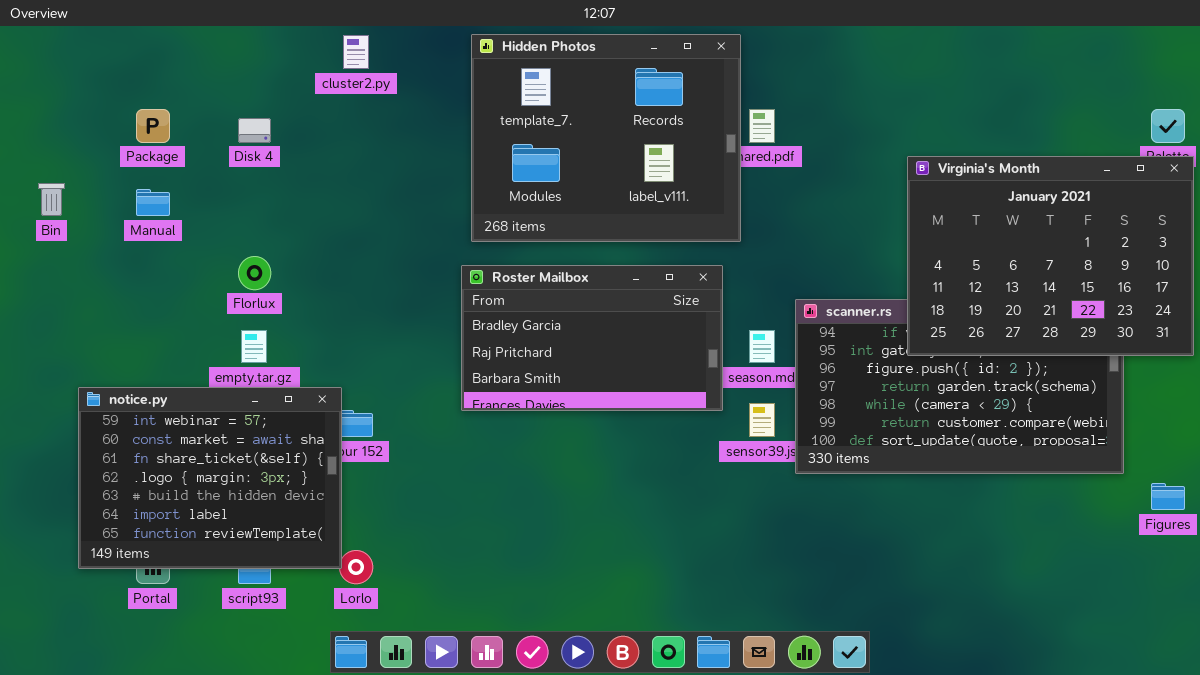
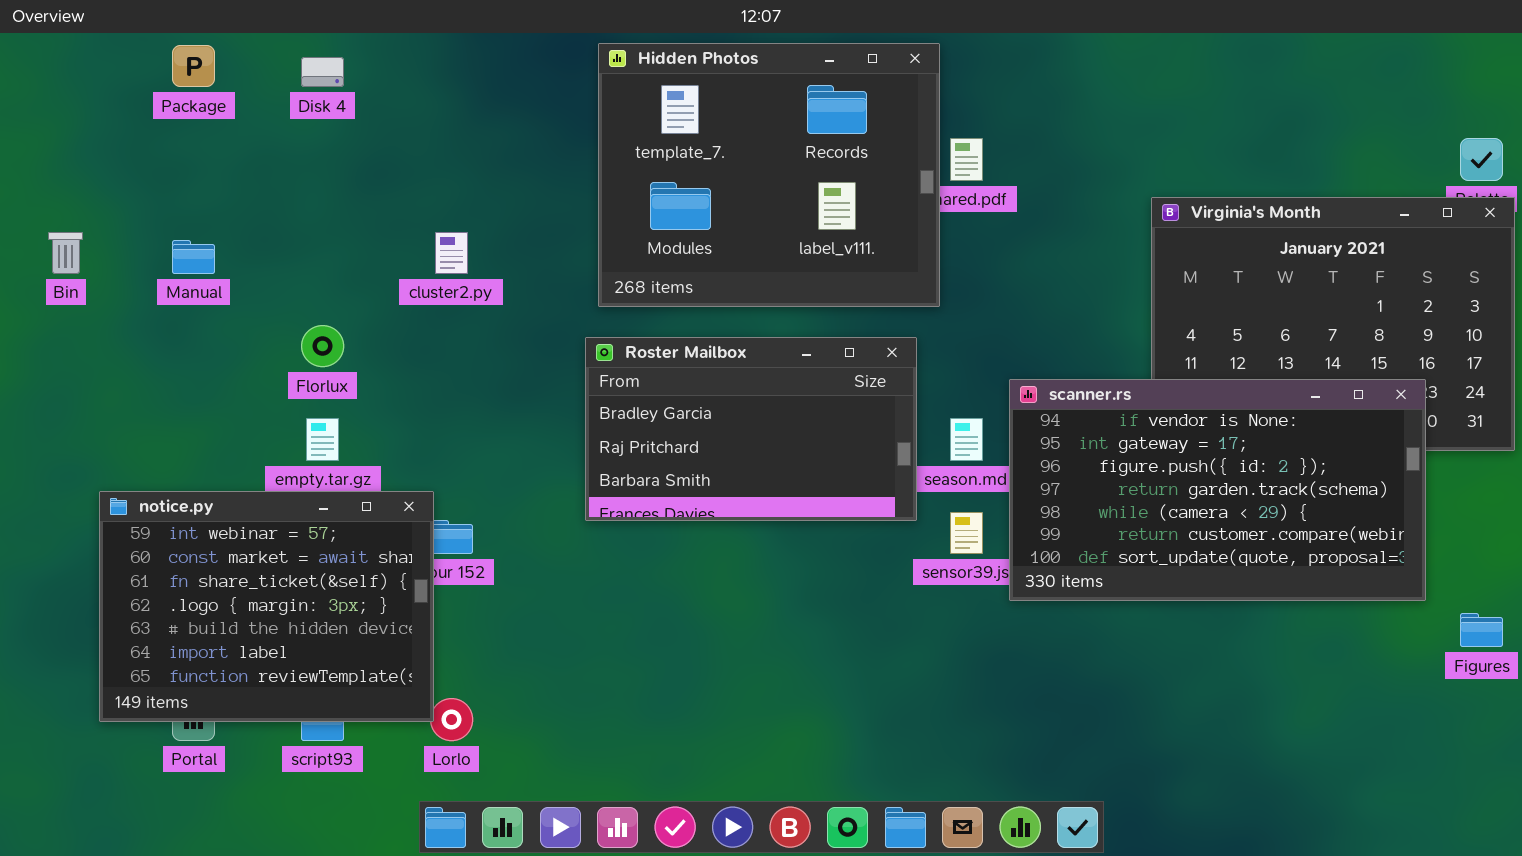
cluster2.py: [343,35,369,69] -> [435,232,468,274], moved
Package: [136,109,170,143] -> [172,45,215,87], moved
Disk 4: [238,118,271,143] -> [301,57,344,87], moved
scanner.rs: [795,299,1124,474] -> [1009,379,1426,601], raised

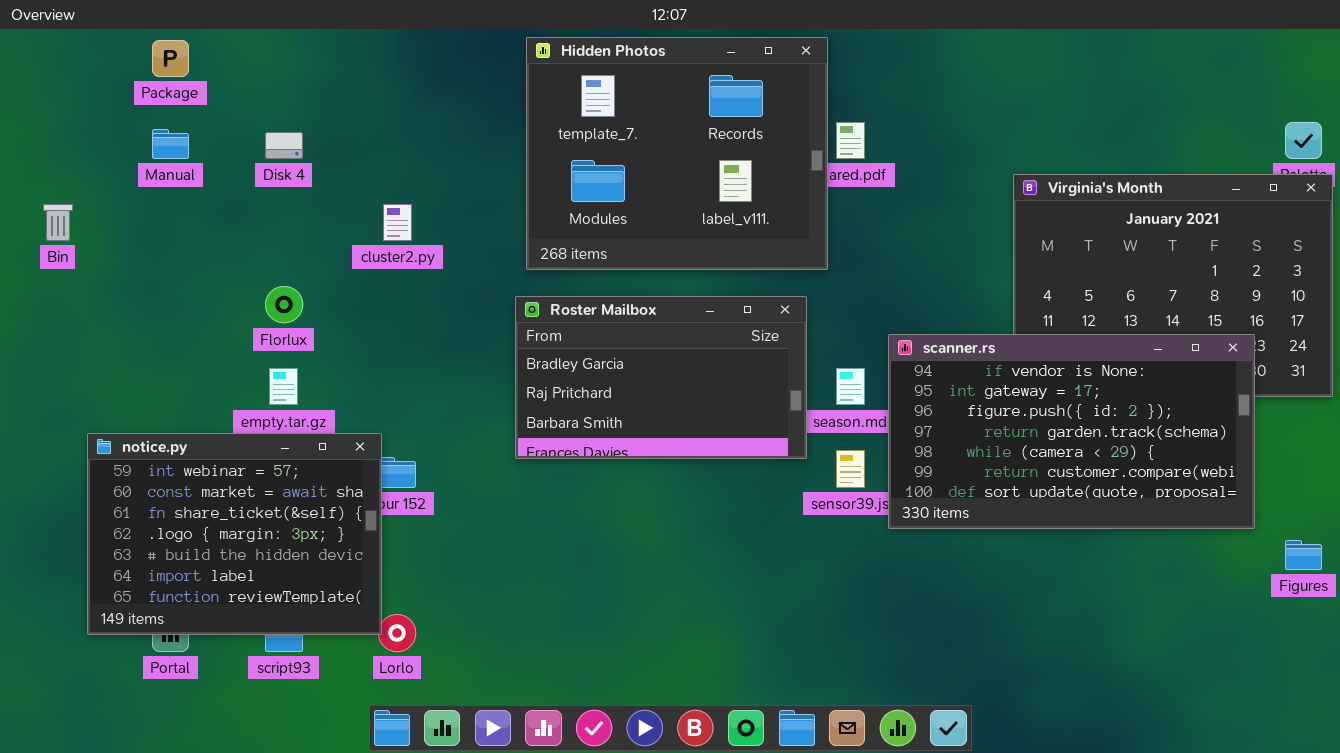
Disk 4: [301,57,344,87] -> [265,132,303,159], moved
Manual: [172,240,215,274] -> [152,129,189,159], moved

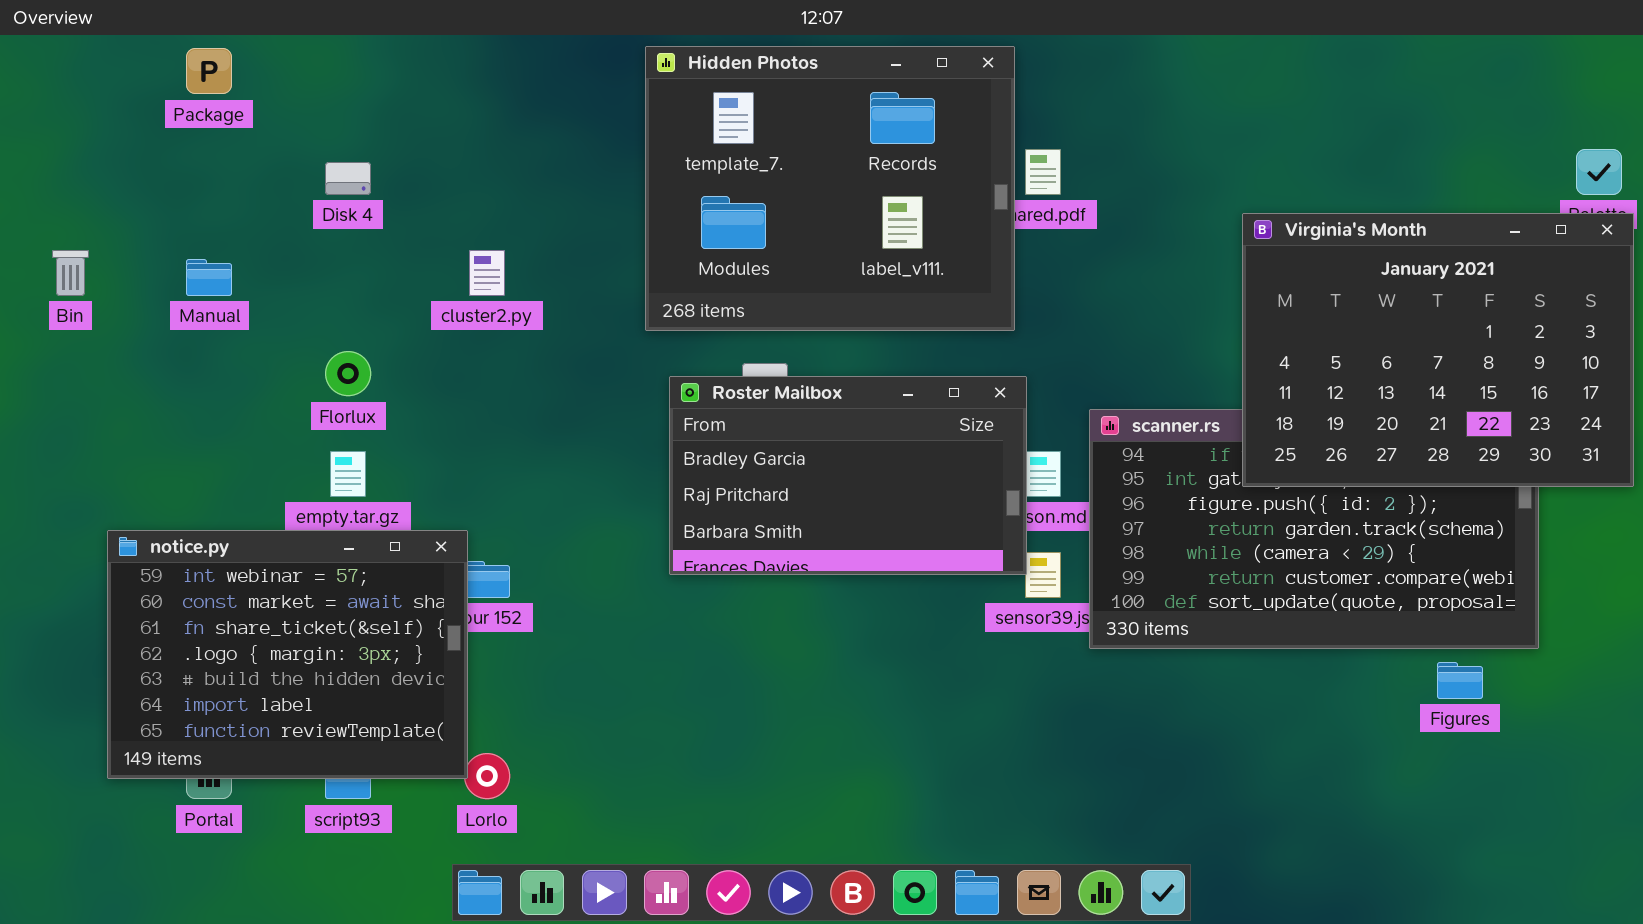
Manual: [152,129,189,159] -> [186,259,232,296], moved
Virginia's Month: [1013,174,1333,397] -> [1242,213,1634,487], raised
Roster Mailbox: [515,296,807,459] -> [669,376,1027,575], moved
Figures: [1285,540,1322,570] -> [1437,662,1483,699], moved

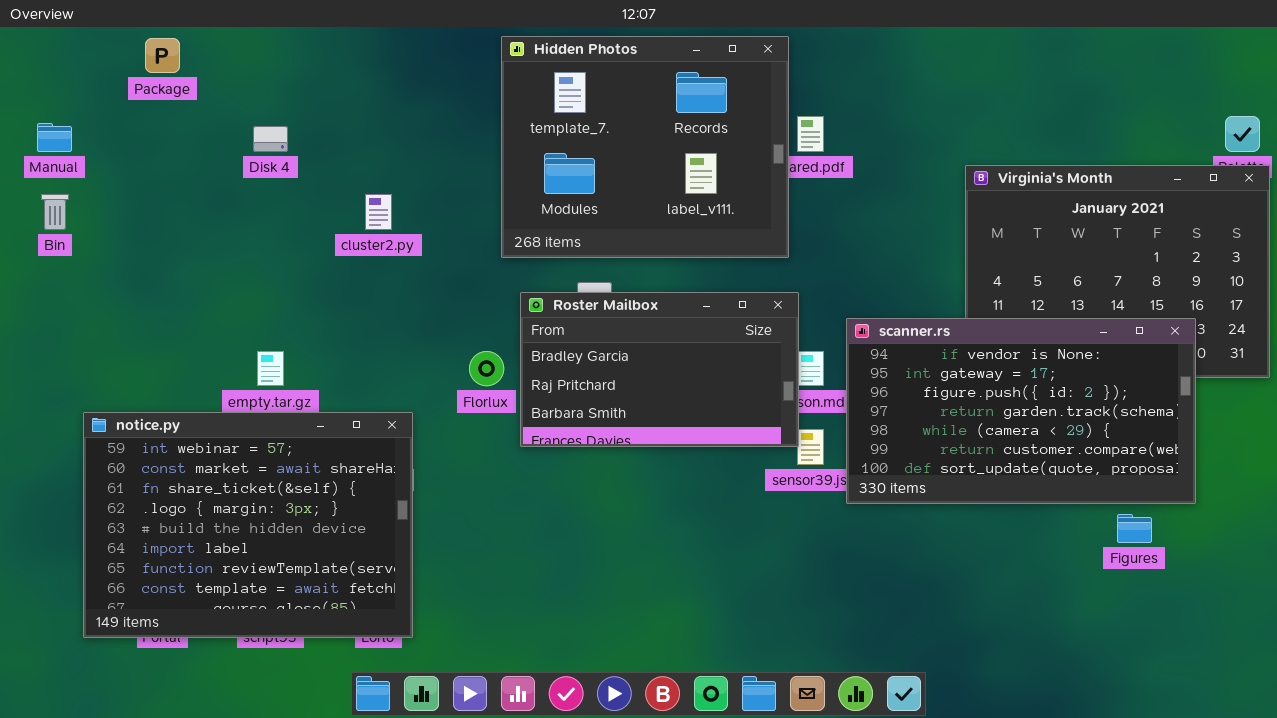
Manual: [186,259,232,296] -> [37,123,72,152], moved
Florlux: [325,351,371,396] -> [469,351,504,386], moved
scanner.rs: [1089,409,1539,649] -> [846,318,1196,504], raised
notice.py: [107,530,468,779] -> [83,412,413,638], resized

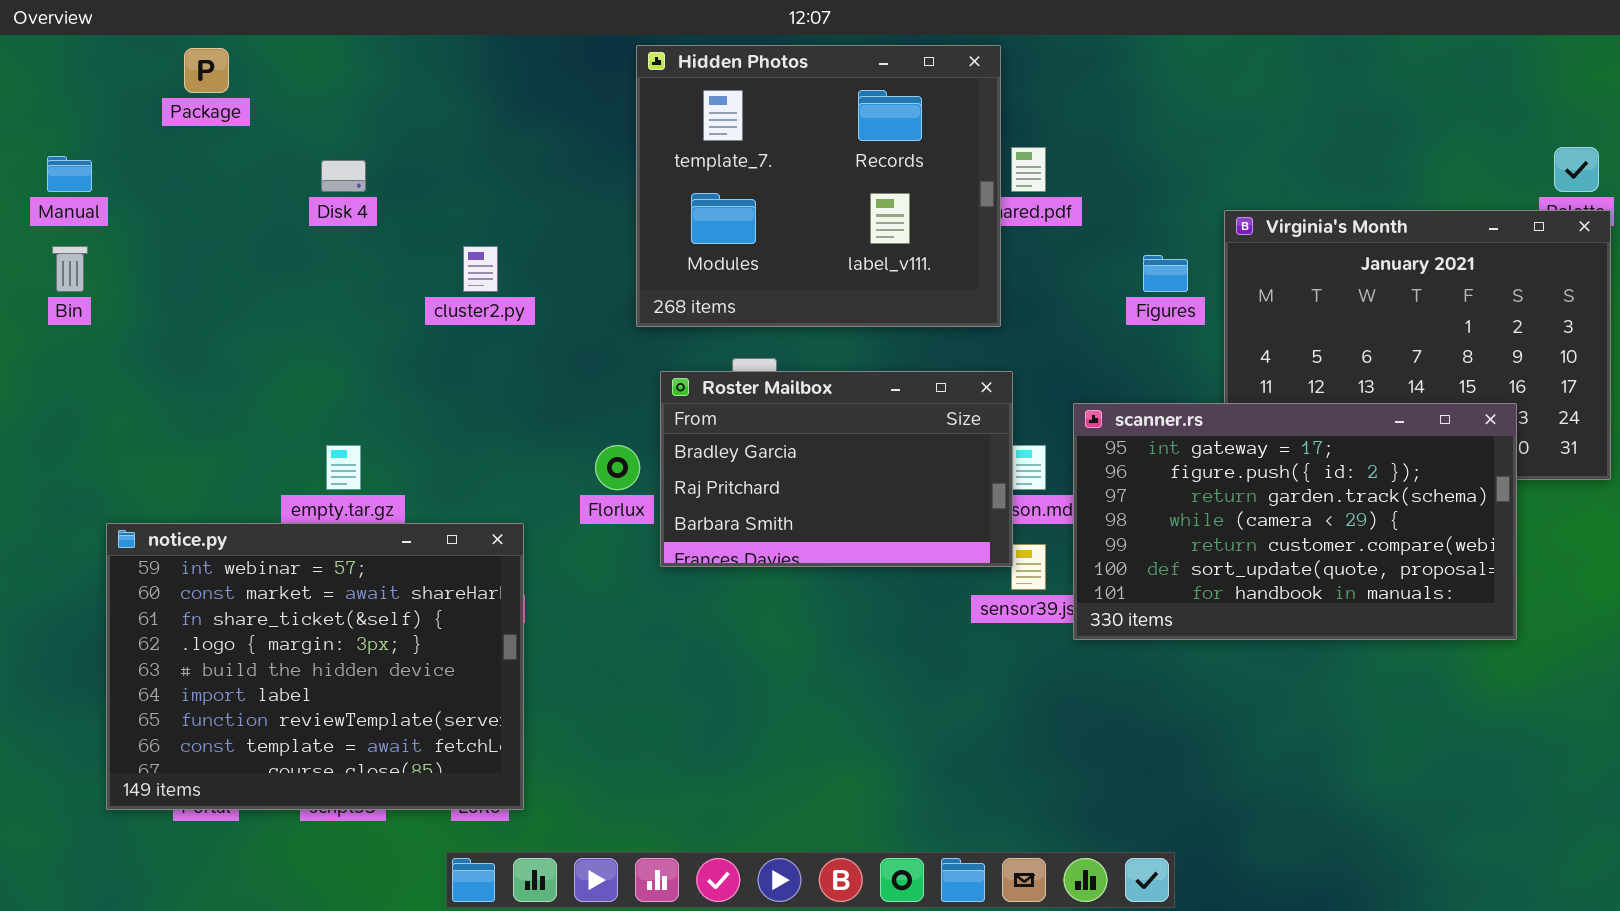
scanner.rs: [846,318,1196,504] -> [1073,403,1517,640], scrolled down 1 row
Figures: [1117,514,1152,543] -> [1143,255,1188,292], moved

